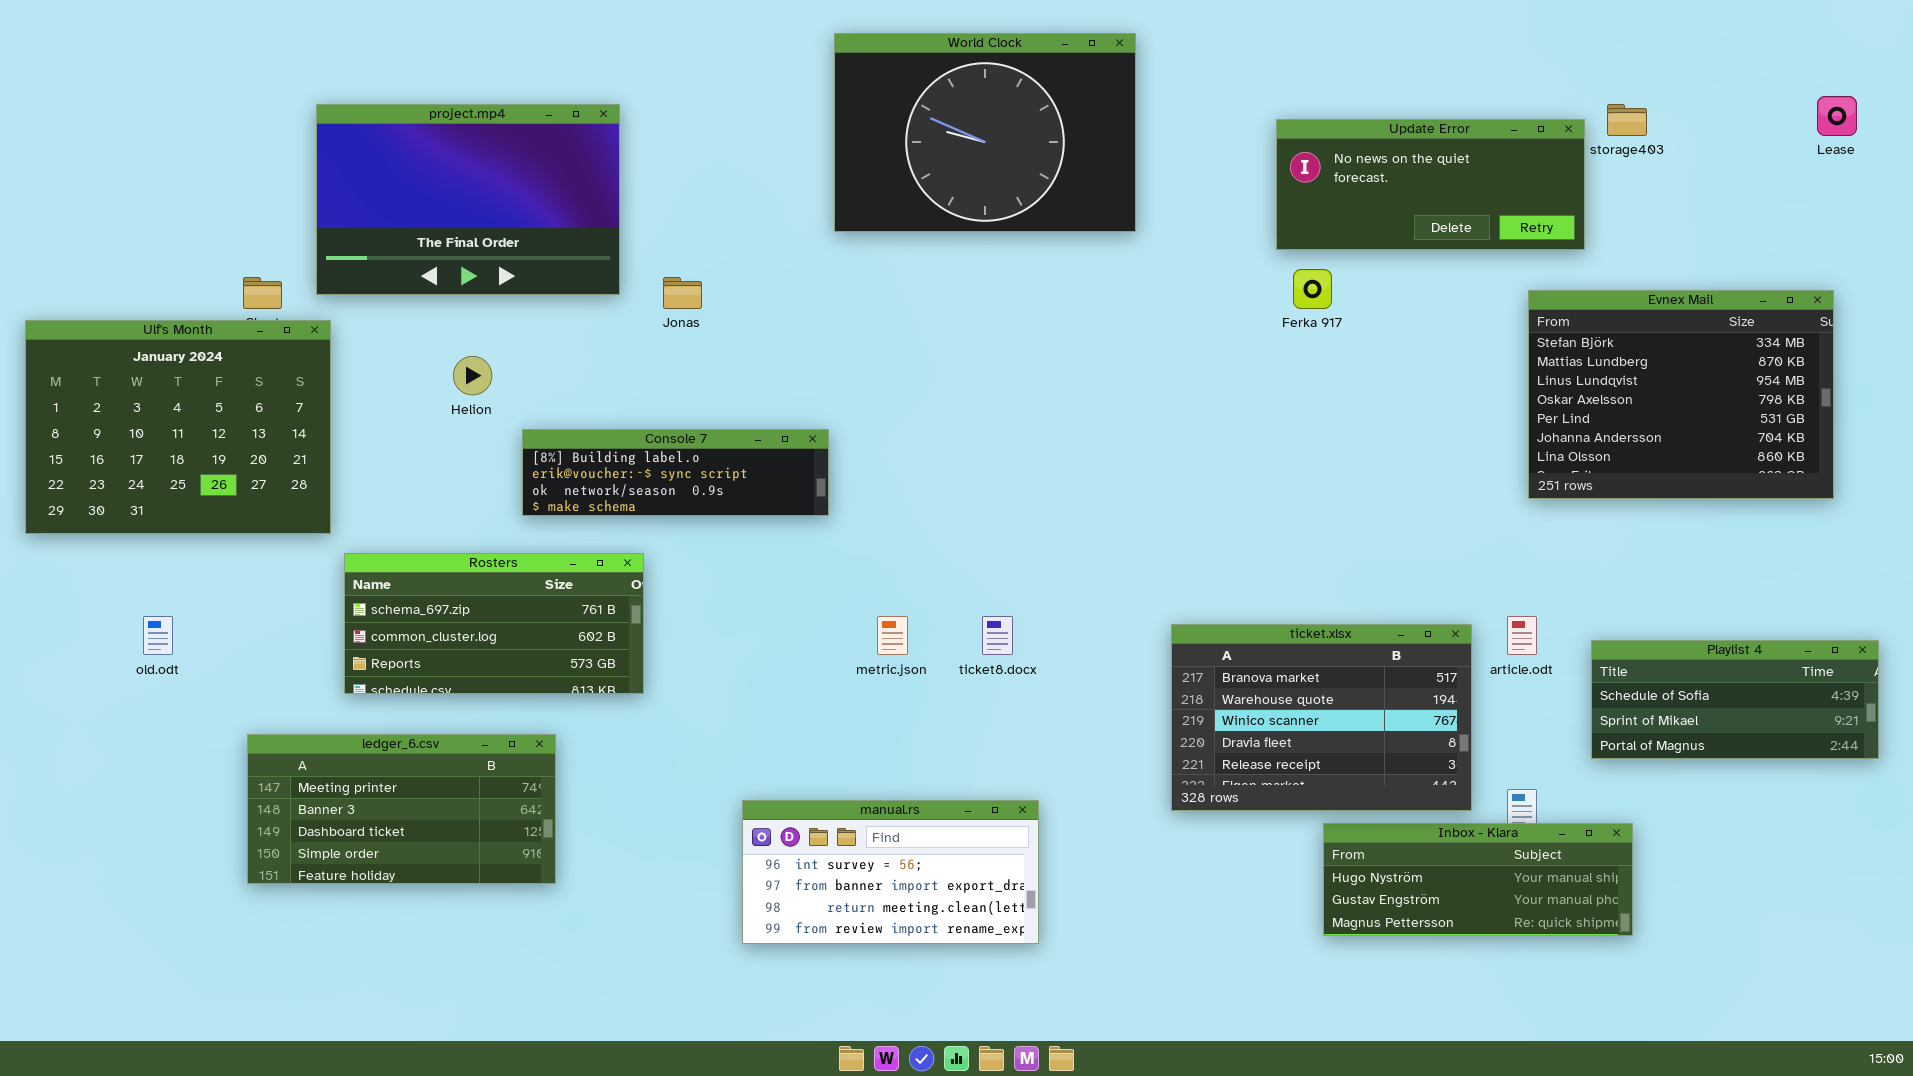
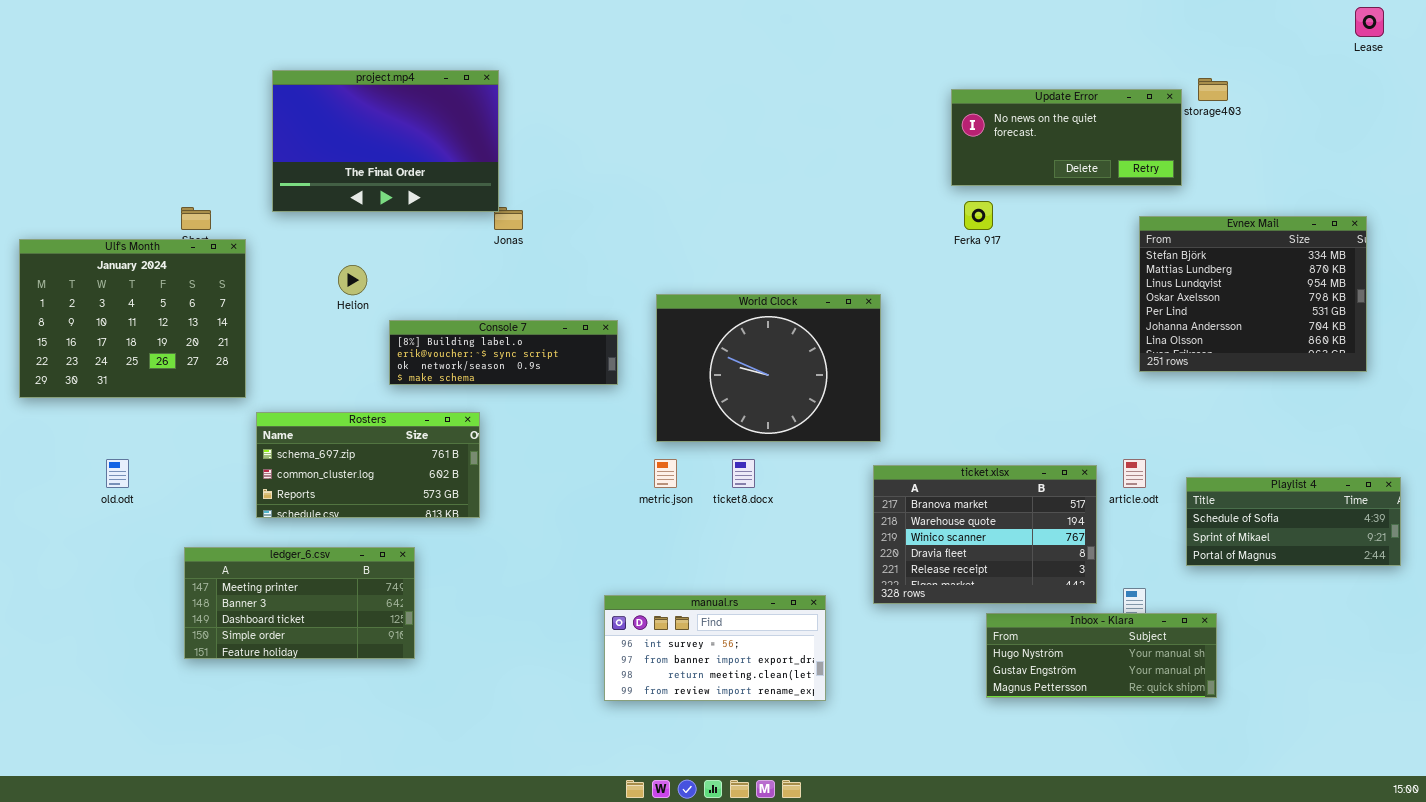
World Clock: [834,33,1136,232] -> [656,294,881,442], moved
Lease: [1817,96,1857,136] -> [1355,7,1384,37], moved
project.mp4: [316,104,620,295] -> [272,70,499,212], moved
manual.rs: [742,800,1039,944] -> [604,595,826,701], moved

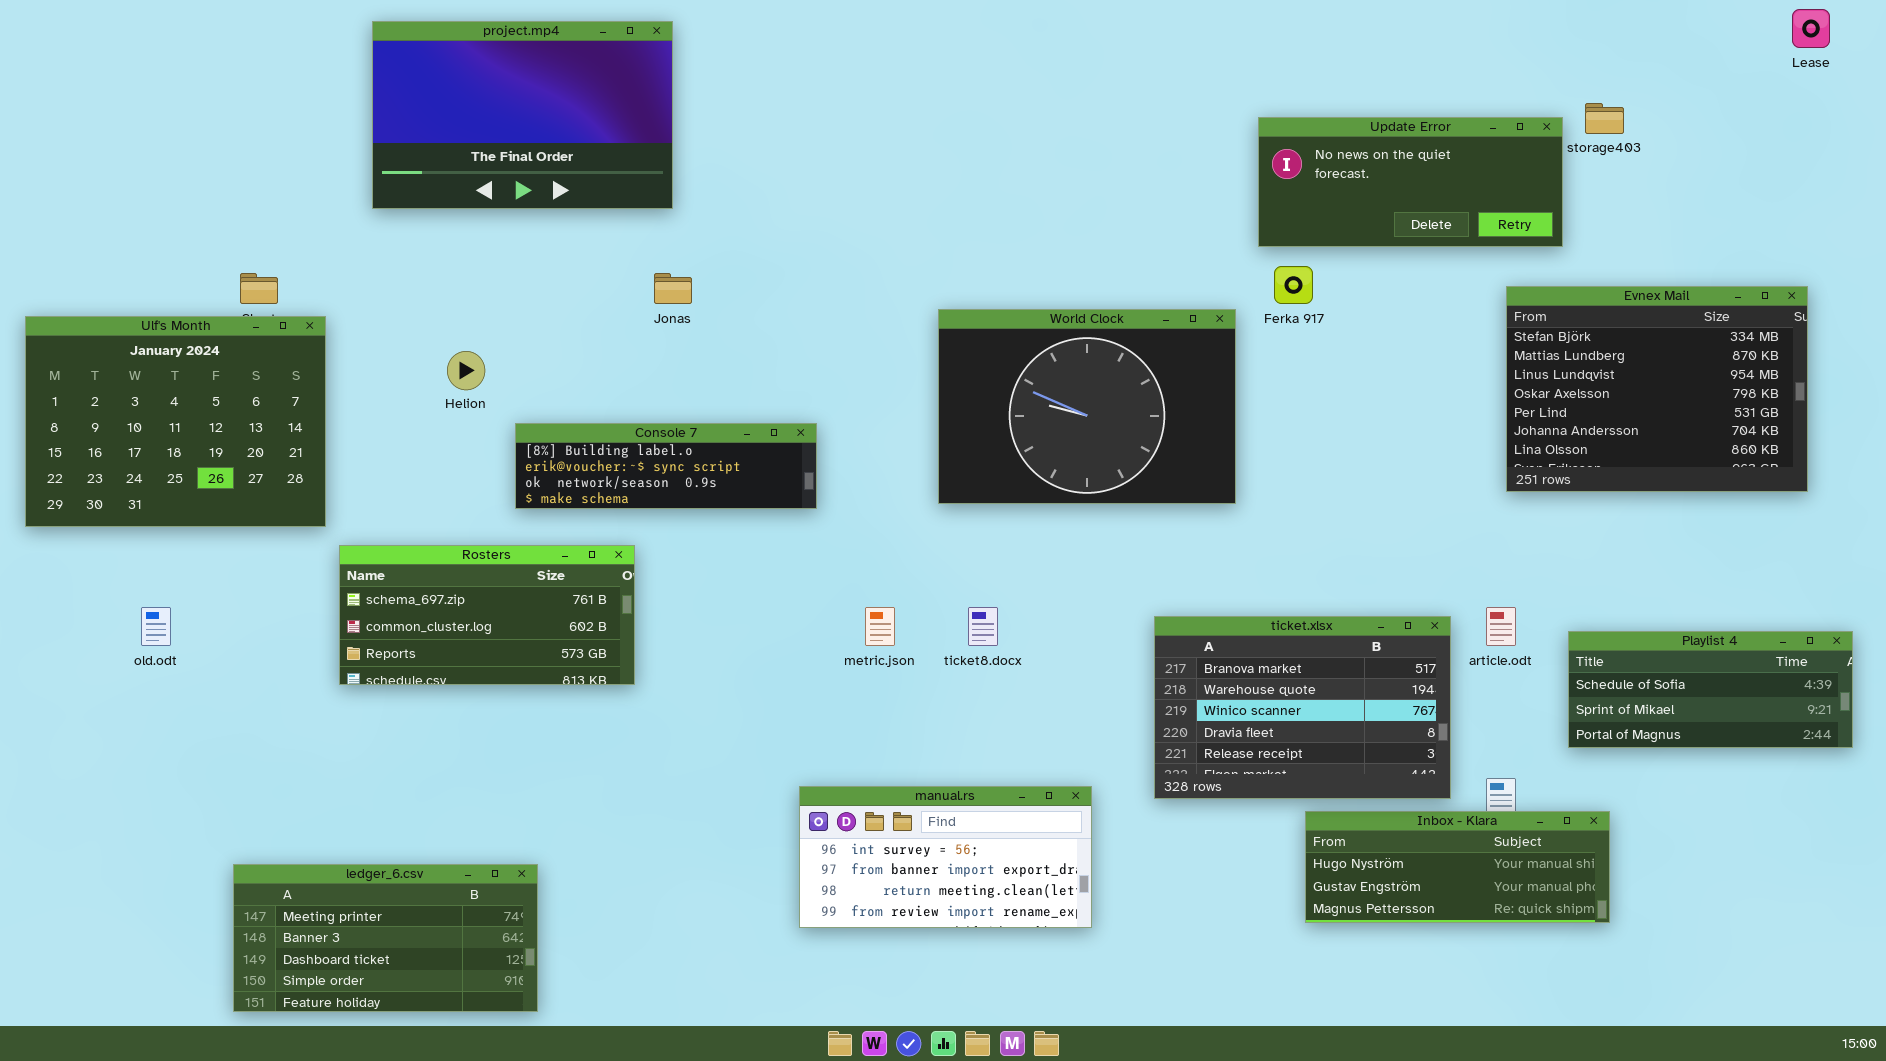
project.mp4: [272,70,499,212] -> [372,21,673,209], moved
World Clock: [656,294,881,442] -> [938,309,1236,504], moved
ledger_6.csv: [184,547,415,659] -> [233,864,538,1012], moved

